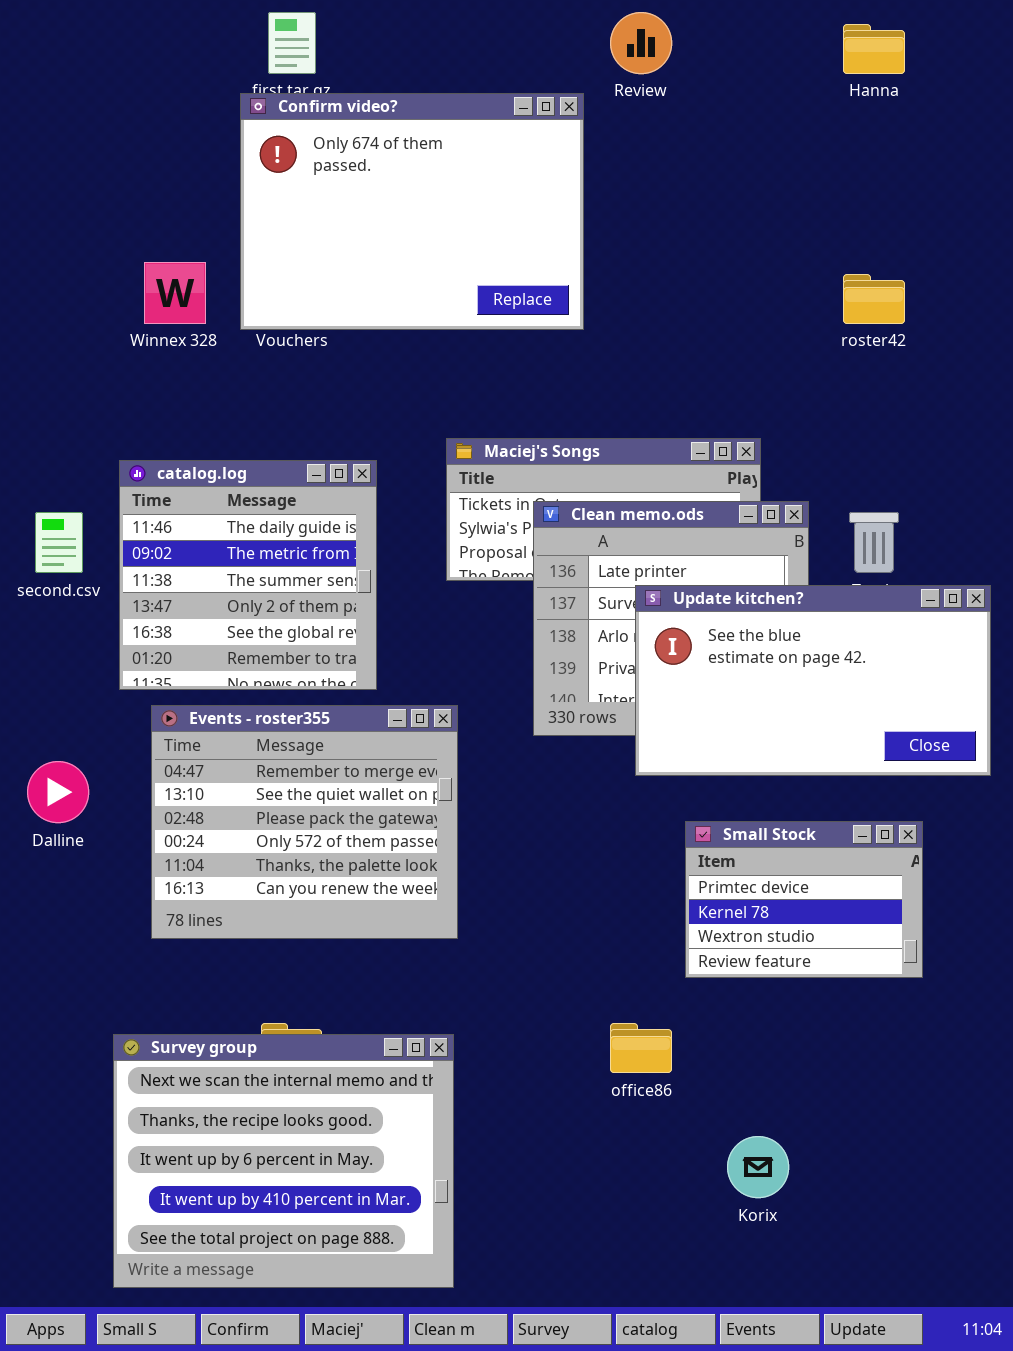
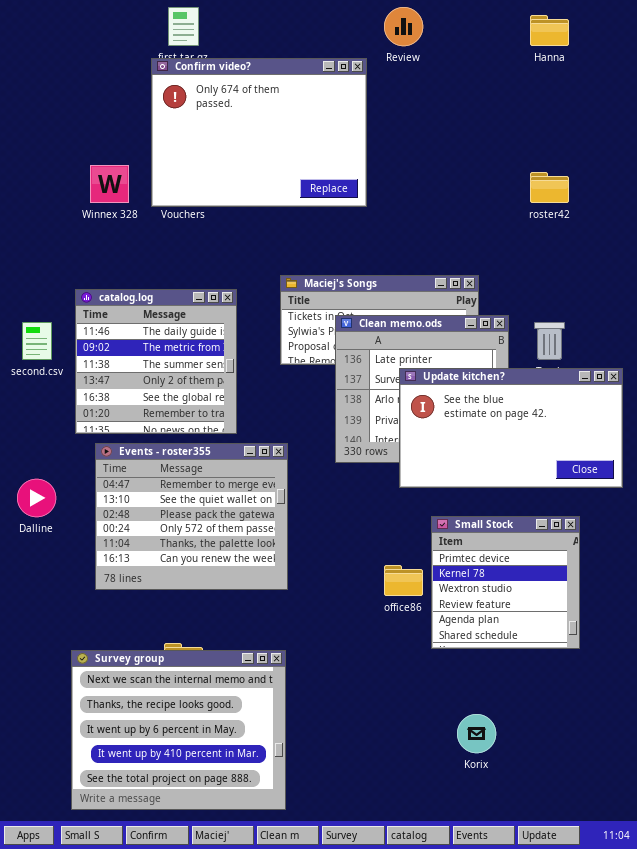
Small Stock: [685,821,923,978] -> [431,516,580,649], resized
office86: [610,1023,672,1073] -> [384,565,423,596], moved

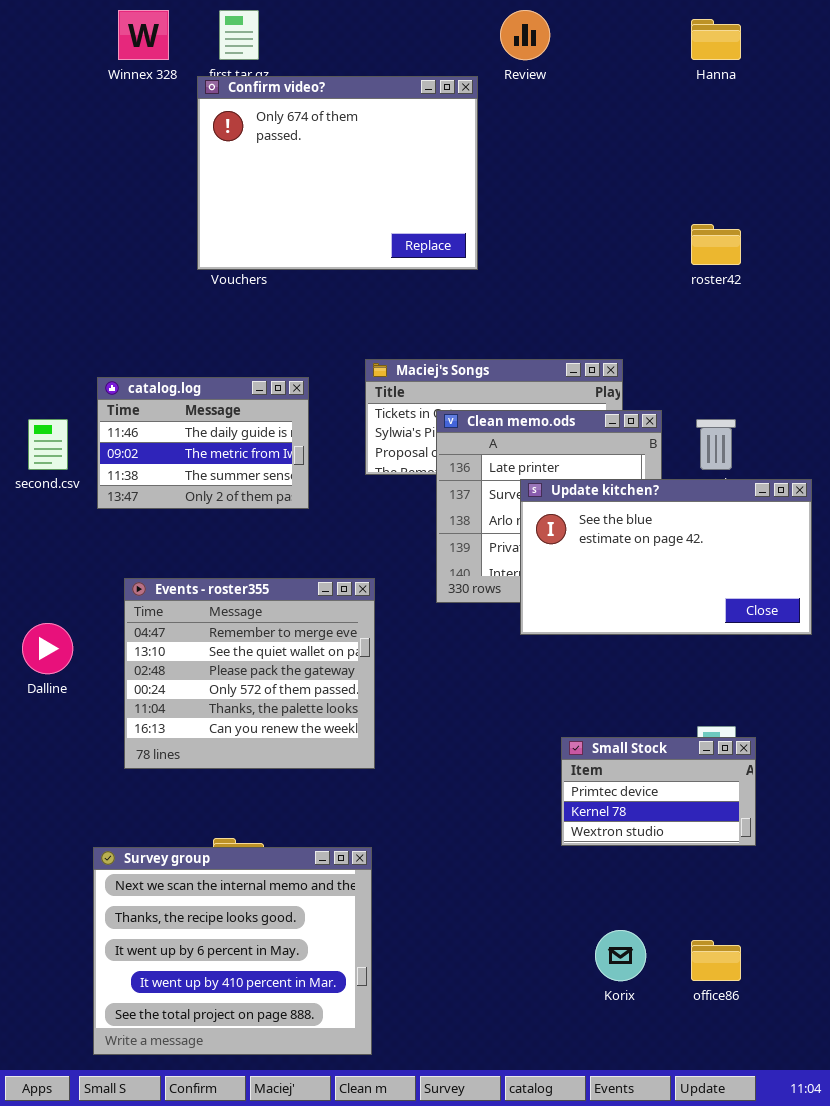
Winnex 328: [90,165,129,203] -> [118,10,169,60], moved
catalog.log: [75,289,237,434] -> [97,377,309,509], resized
Small Stock: [431,516,580,649] -> [561,737,756,846], resized
office86: [384,565,423,596] -> [691,940,741,981], moved

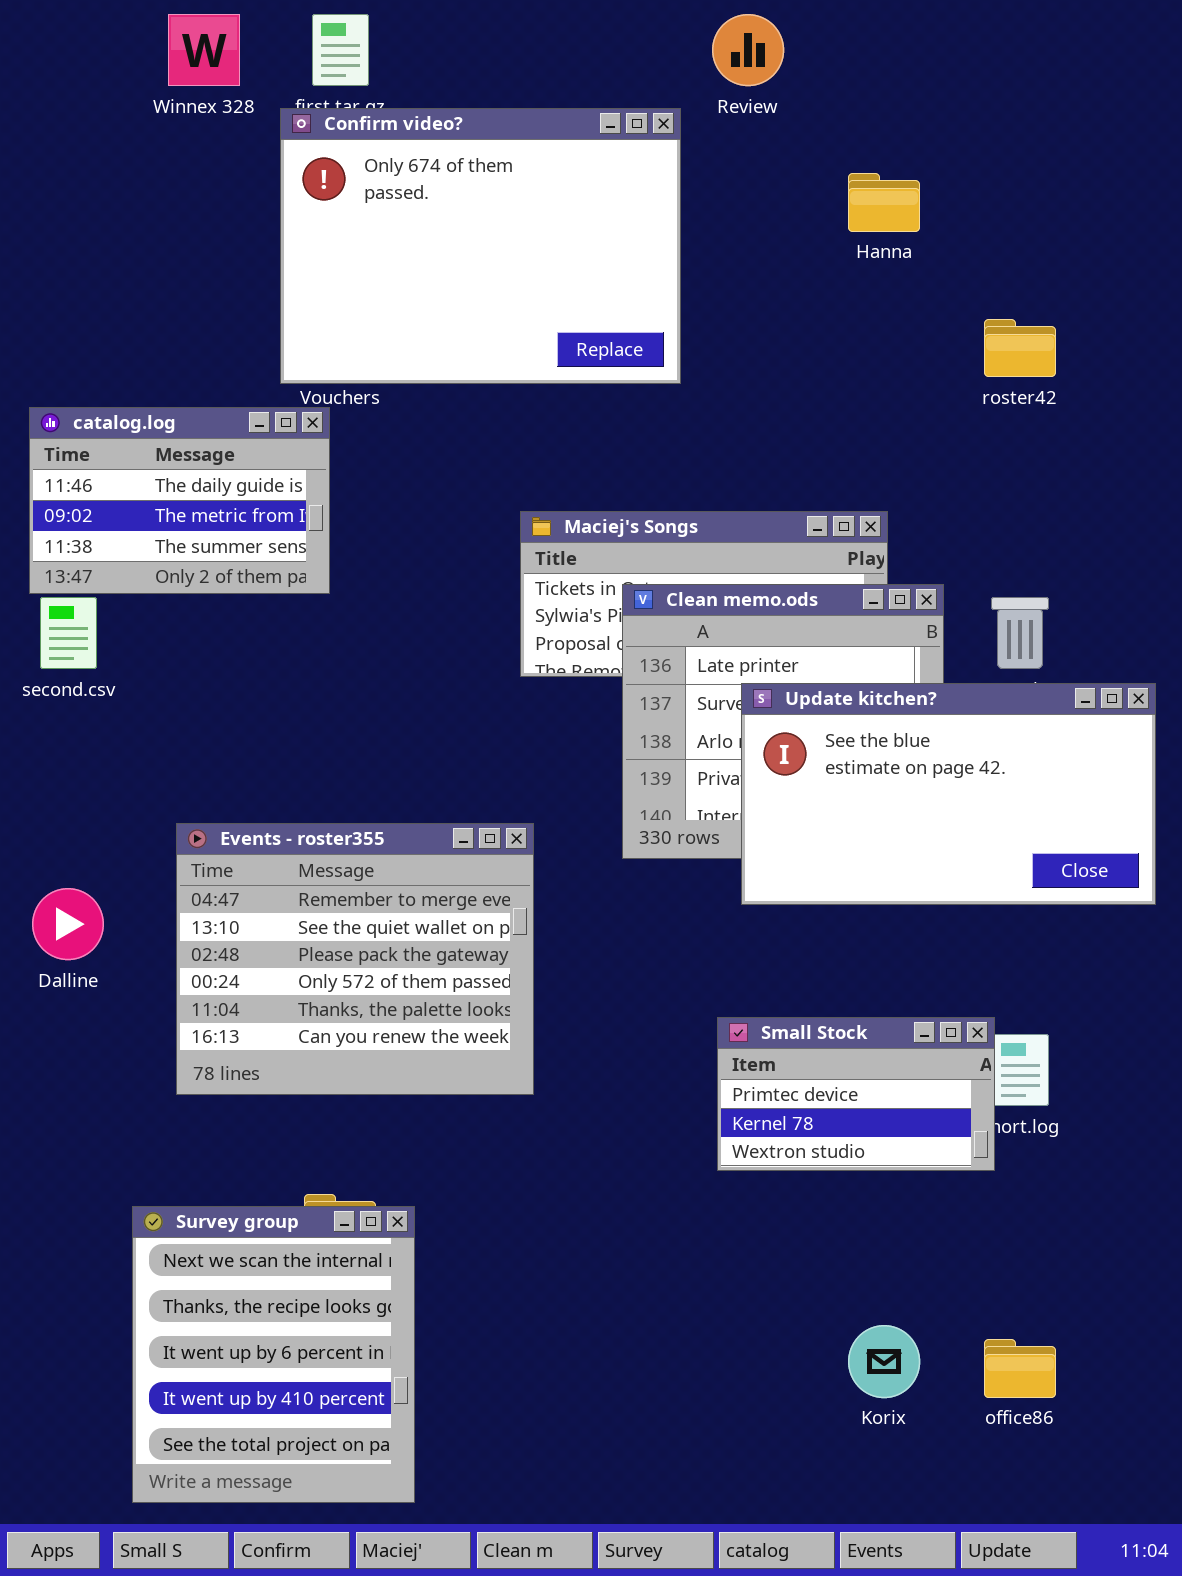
Hanna: [691,19,741,60] -> [848,173,920,232], moved
catalog.log: [97,377,309,509] -> [29,407,330,594], moved
Small Stock: [561,737,756,846] -> [717,1017,995,1171], moved
Survey group: [93,847,372,1055] -> [132,1206,415,1503], resized

